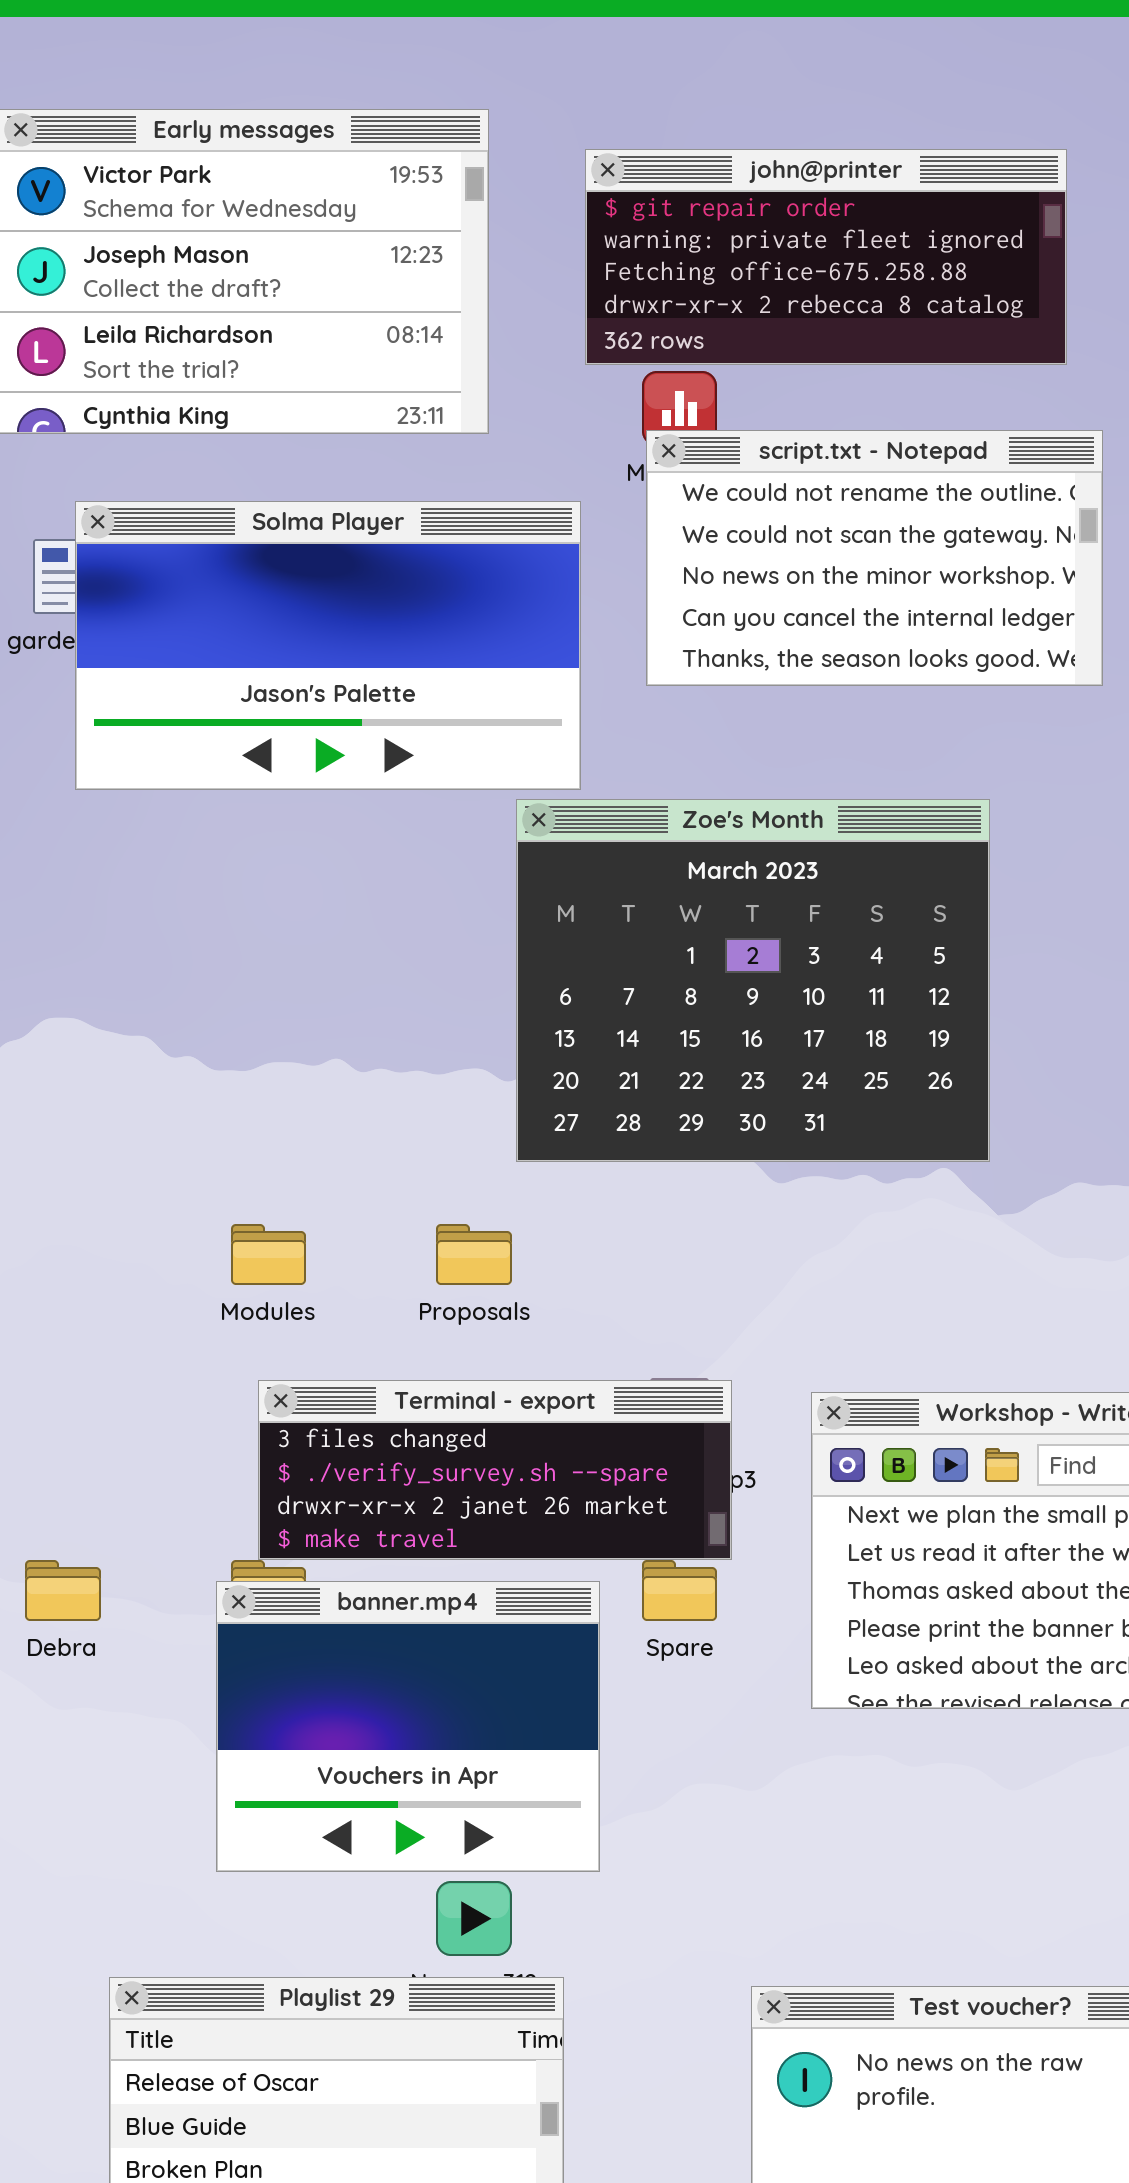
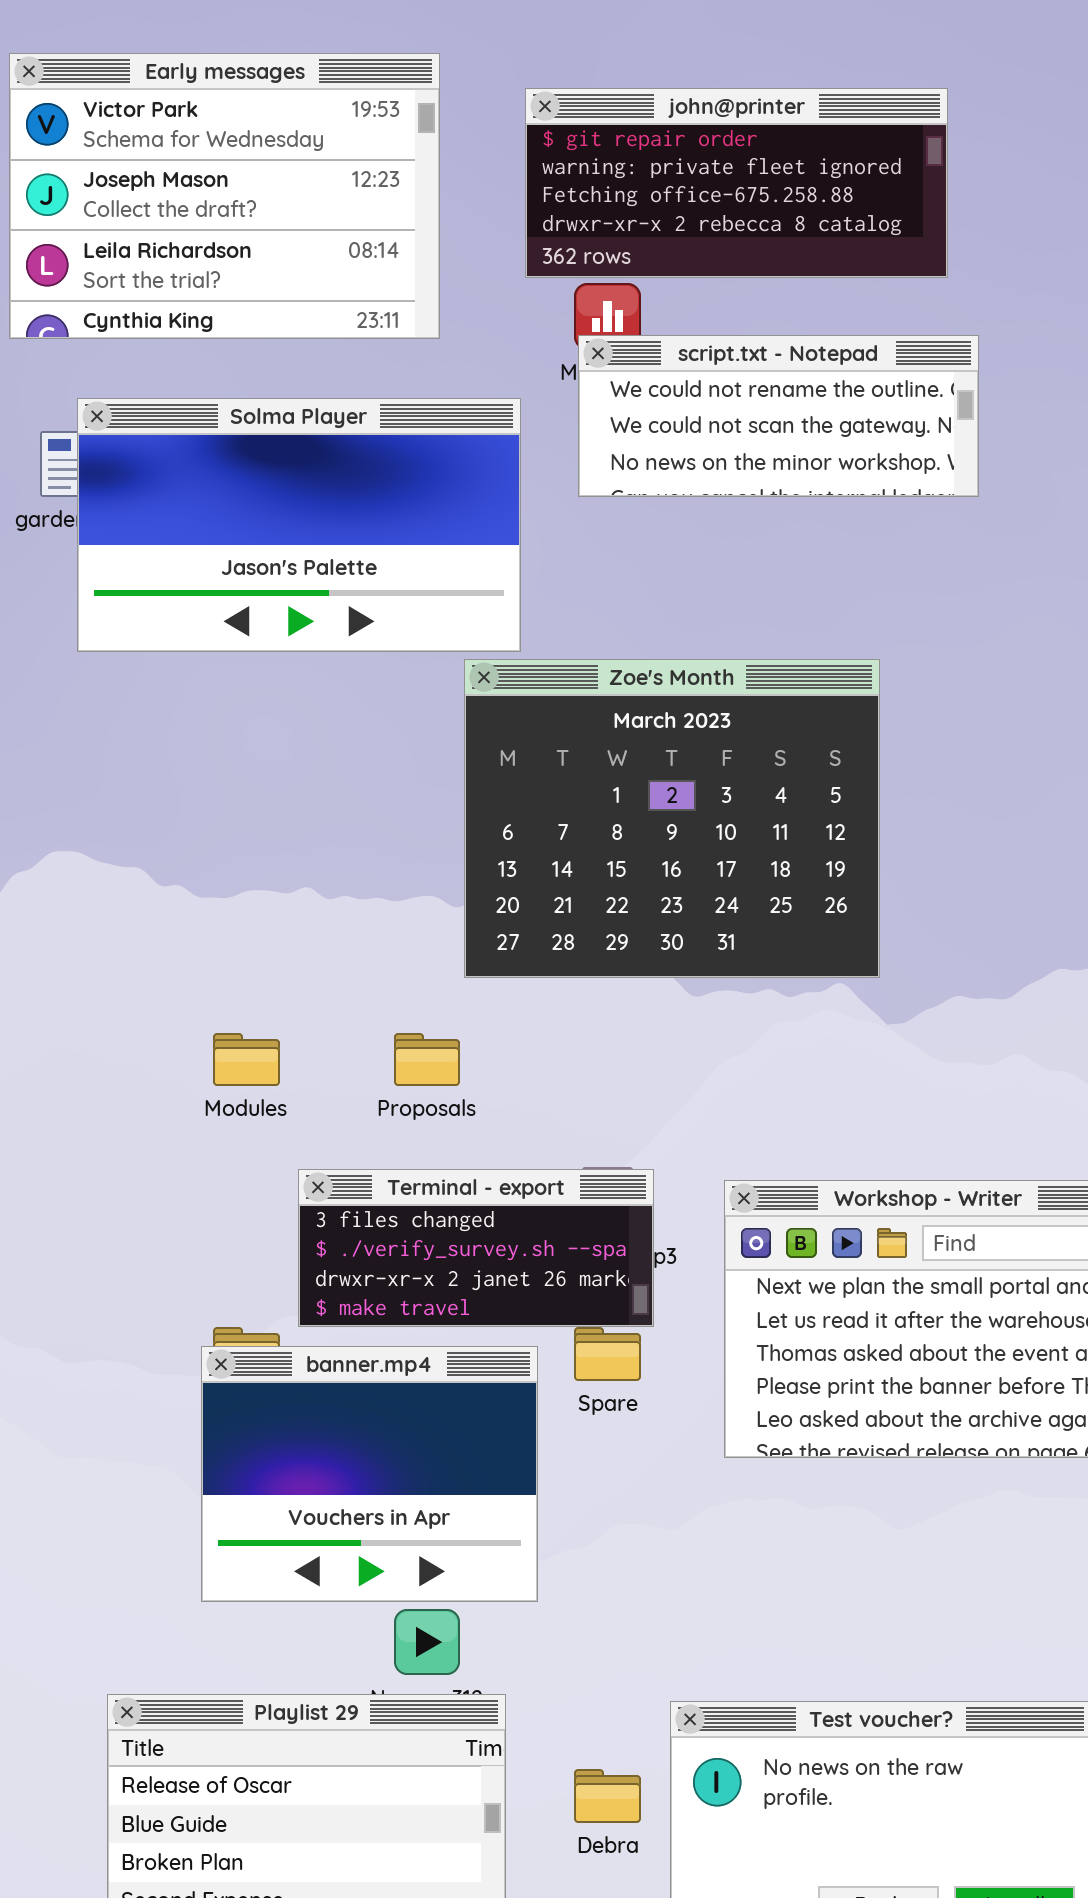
script.txt - Notepad: [646,430,1103,686] -> [578,335,979,497], resized
Terminal - export: [258,1380,732,1560] -> [298,1169,654,1327], resized
Debra: [25,1560,101,1621] -> [574,1769,641,1823], moved

